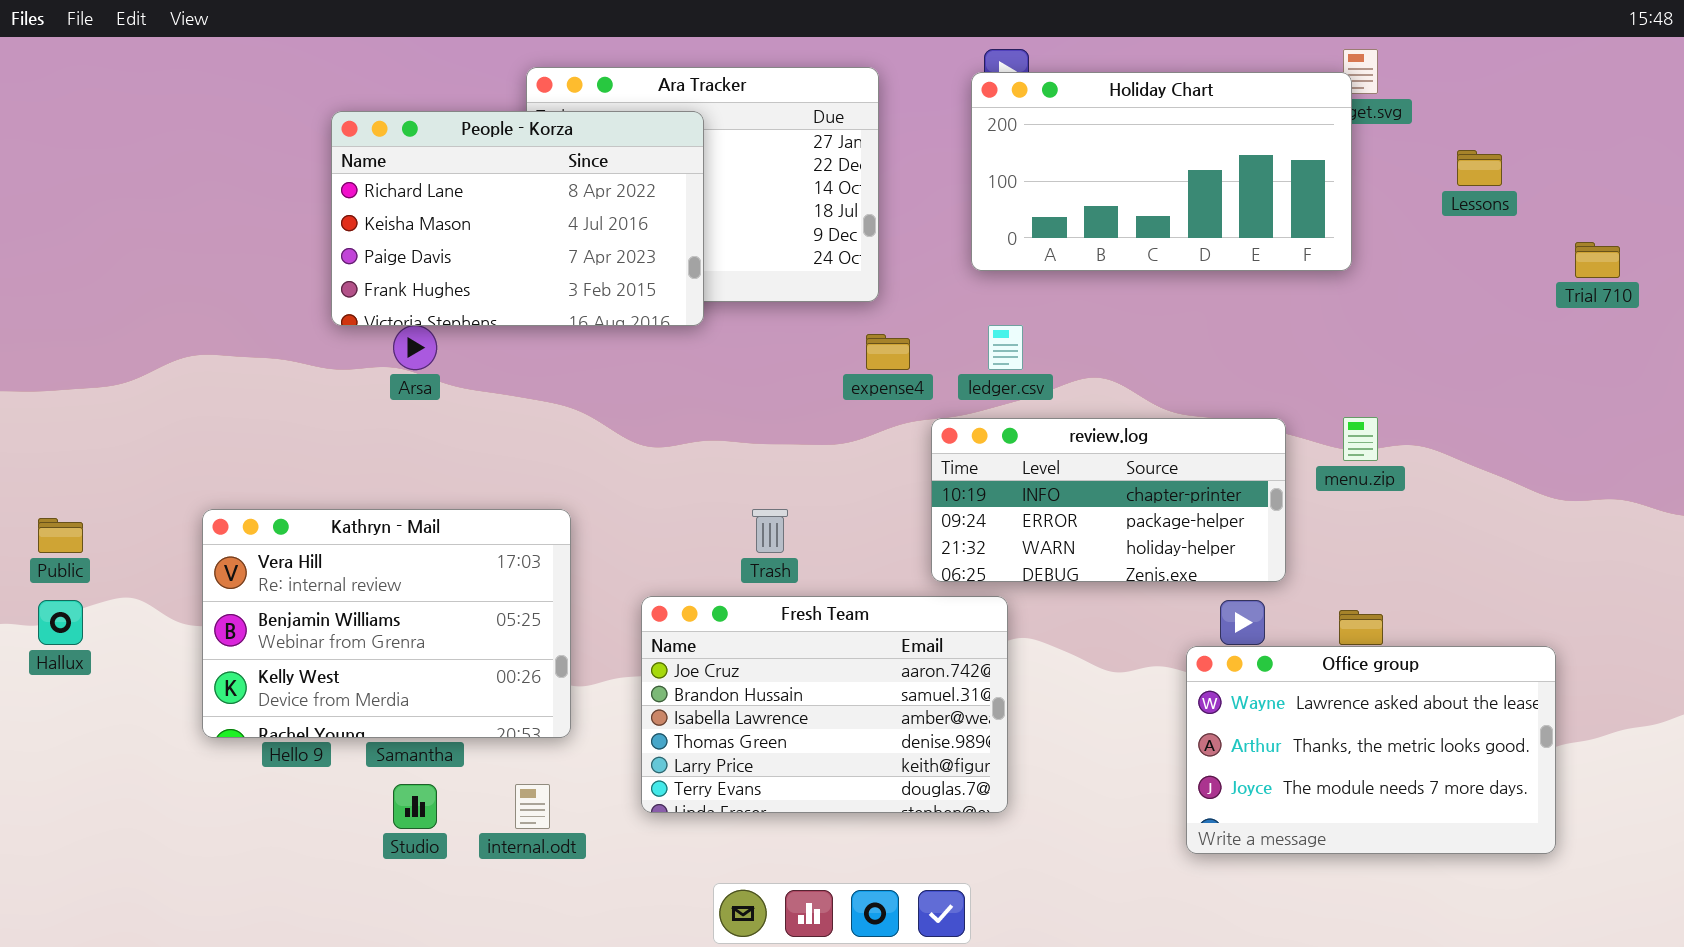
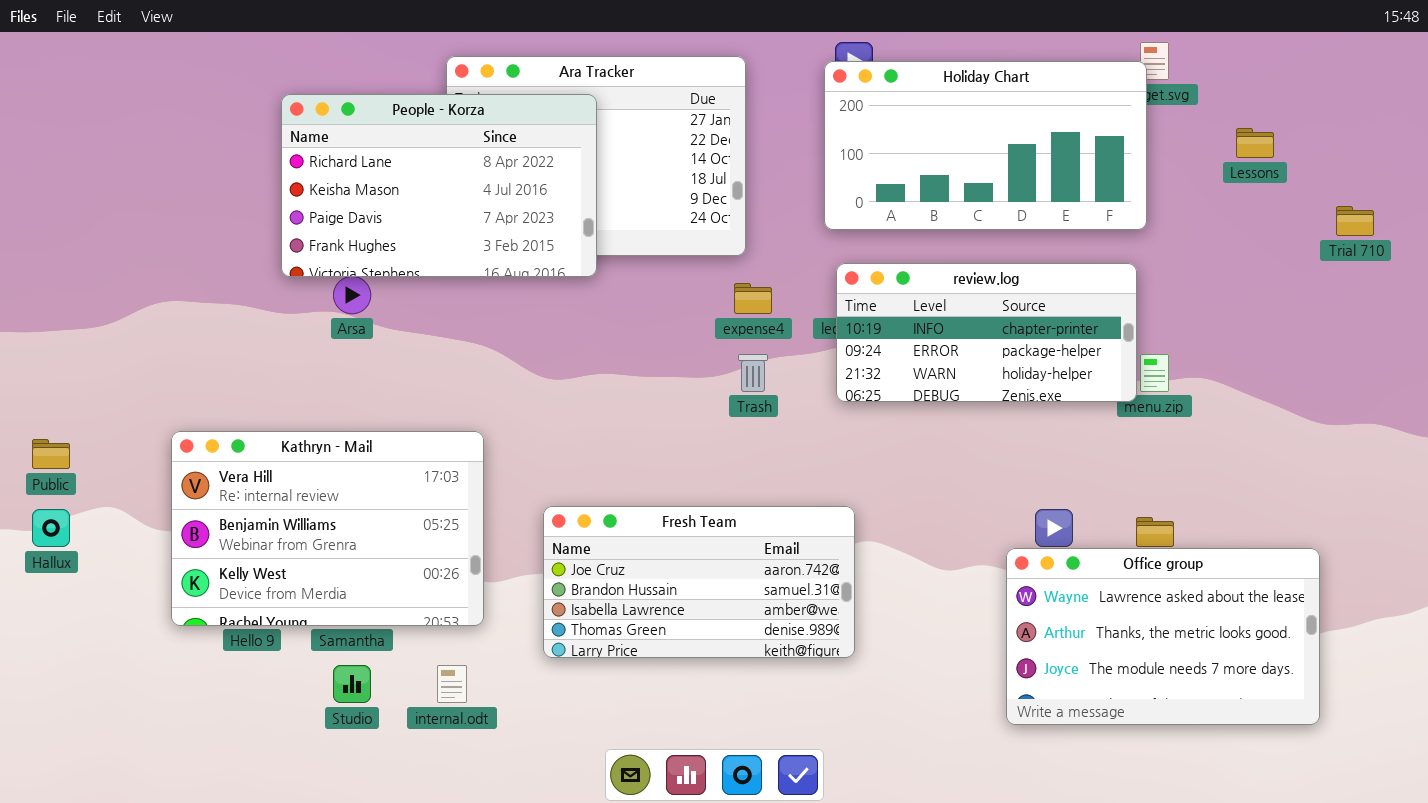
review.log: [931,418,1286,582] -> [836,263,1137,402], moved
Trash: [752,509,788,553] -> [738,354,768,392], moved
Fresh Team: [641,596,1008,813] -> [543,506,855,658], resized

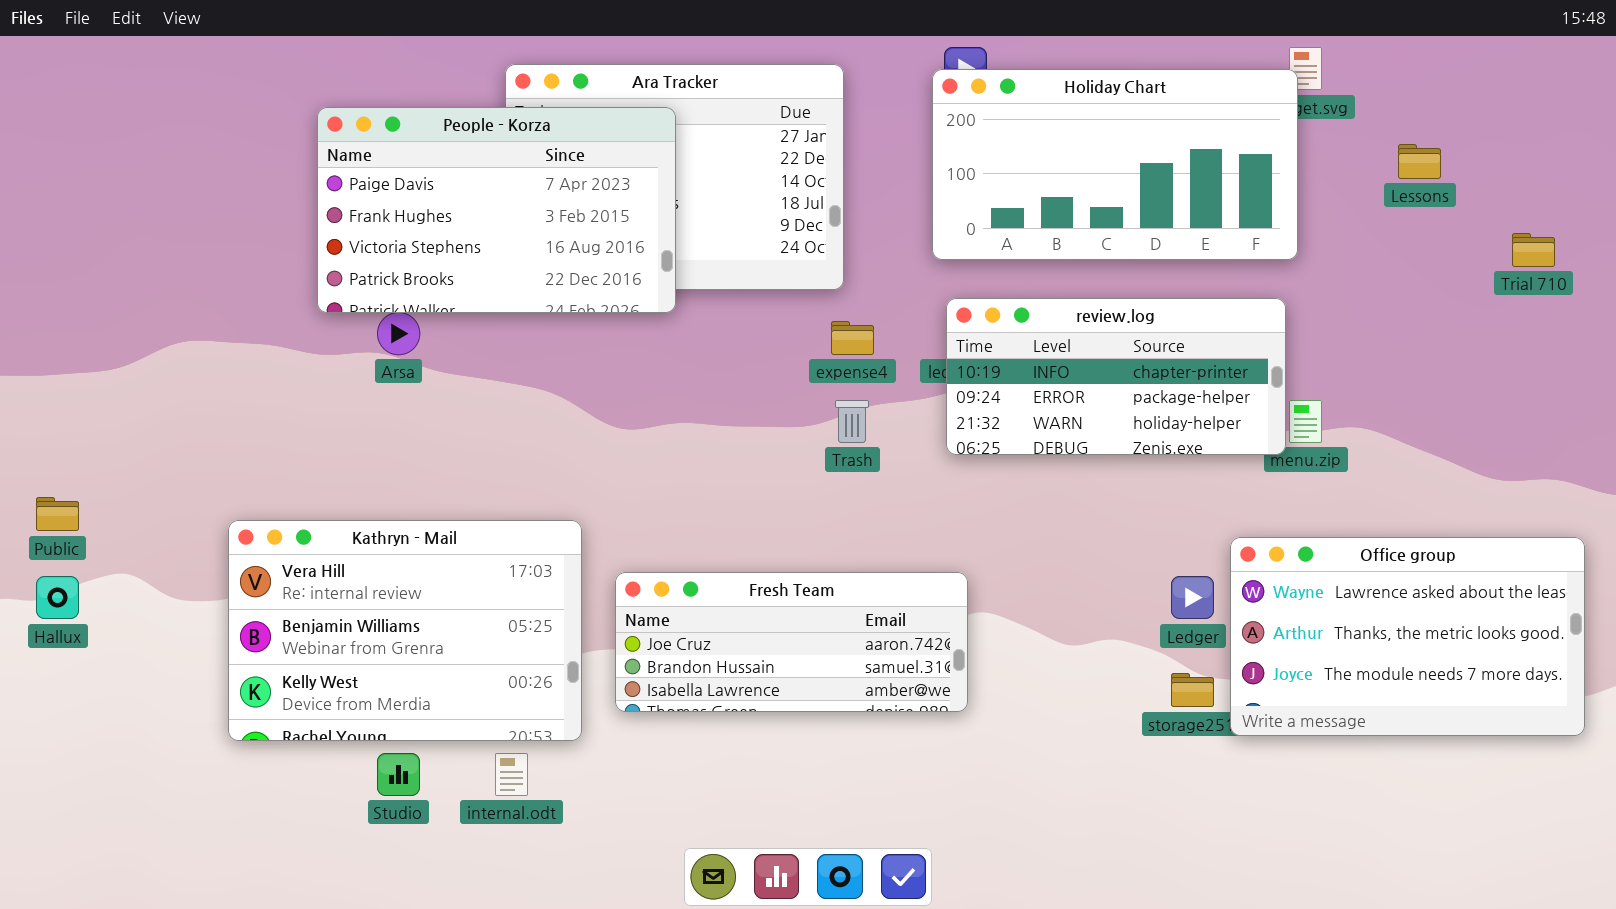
People - Korza: [281,94,597,277] -> [317,107,676,313], scrolled down 2 rows
Kathryn - Mail: [171,431,484,626] -> [228,520,582,741], moved
Fresh Team: [543,506,855,658] -> [615,572,968,712], resized
Office group: [1006,548,1320,725] -> [1230,537,1585,736], moved

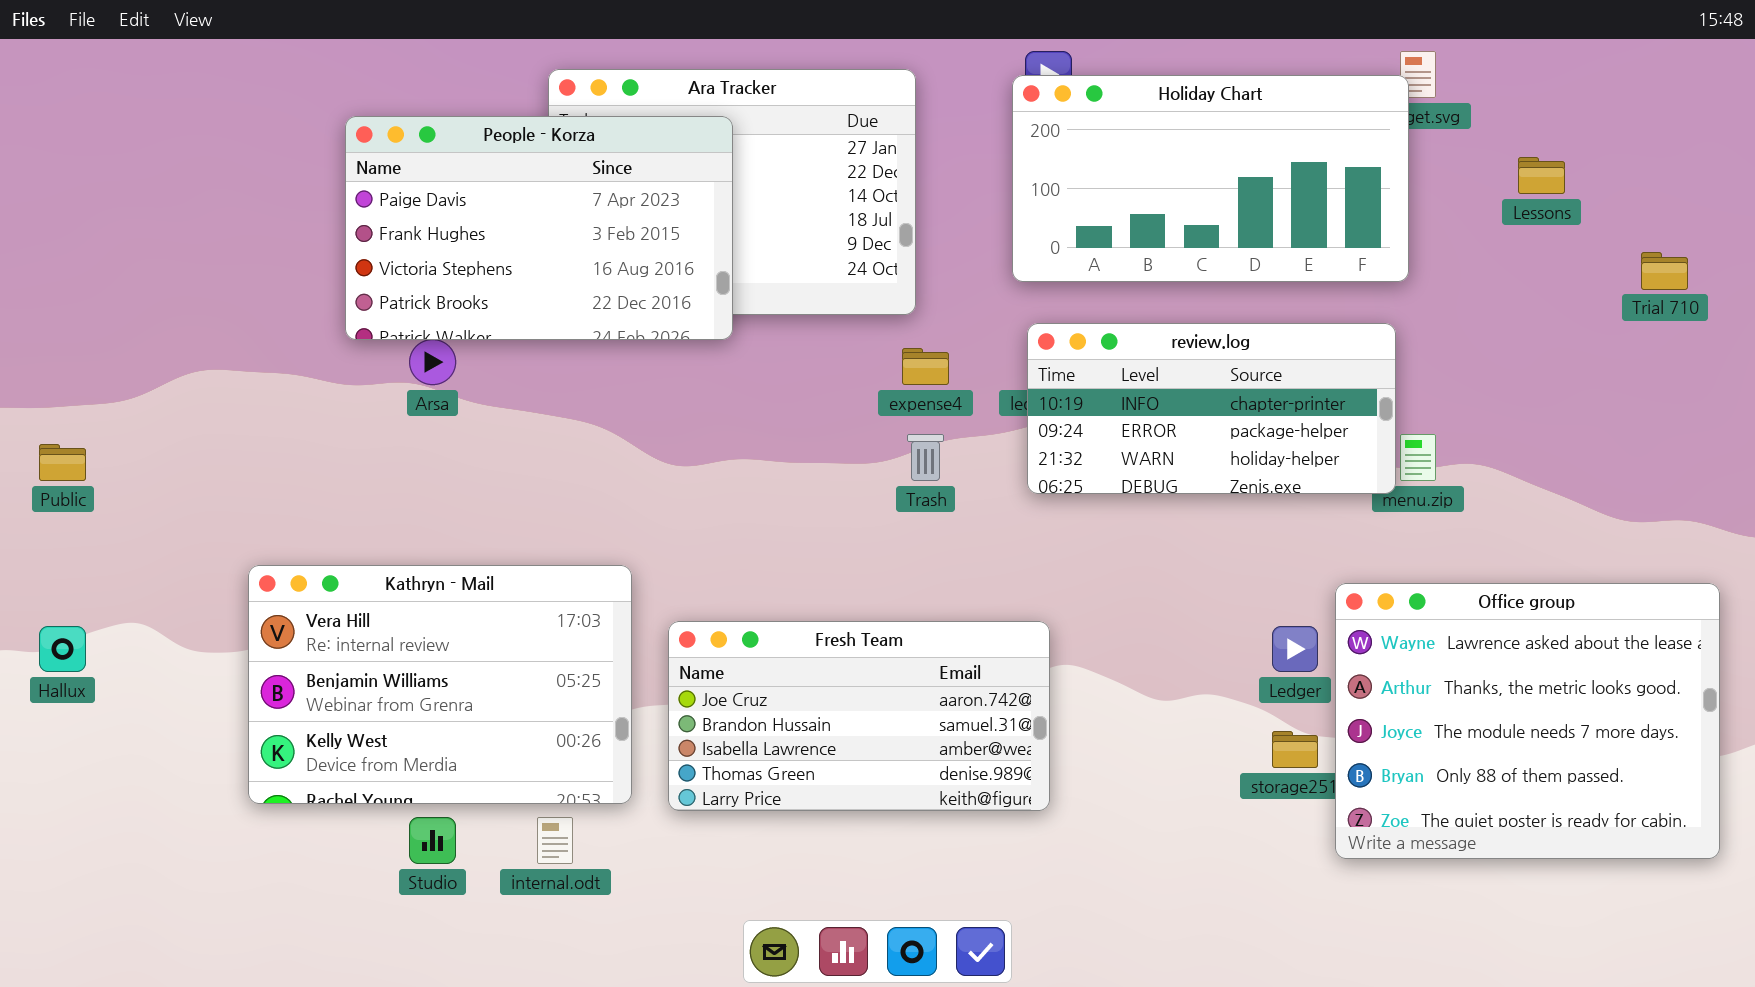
Public: [36,497,79,531] -> [39,444,86,481], moved
Office group: [1230,537,1585,736] -> [1335,583,1720,859], resized
Fresh Team: [615,572,968,712] -> [668,621,1050,811], resized

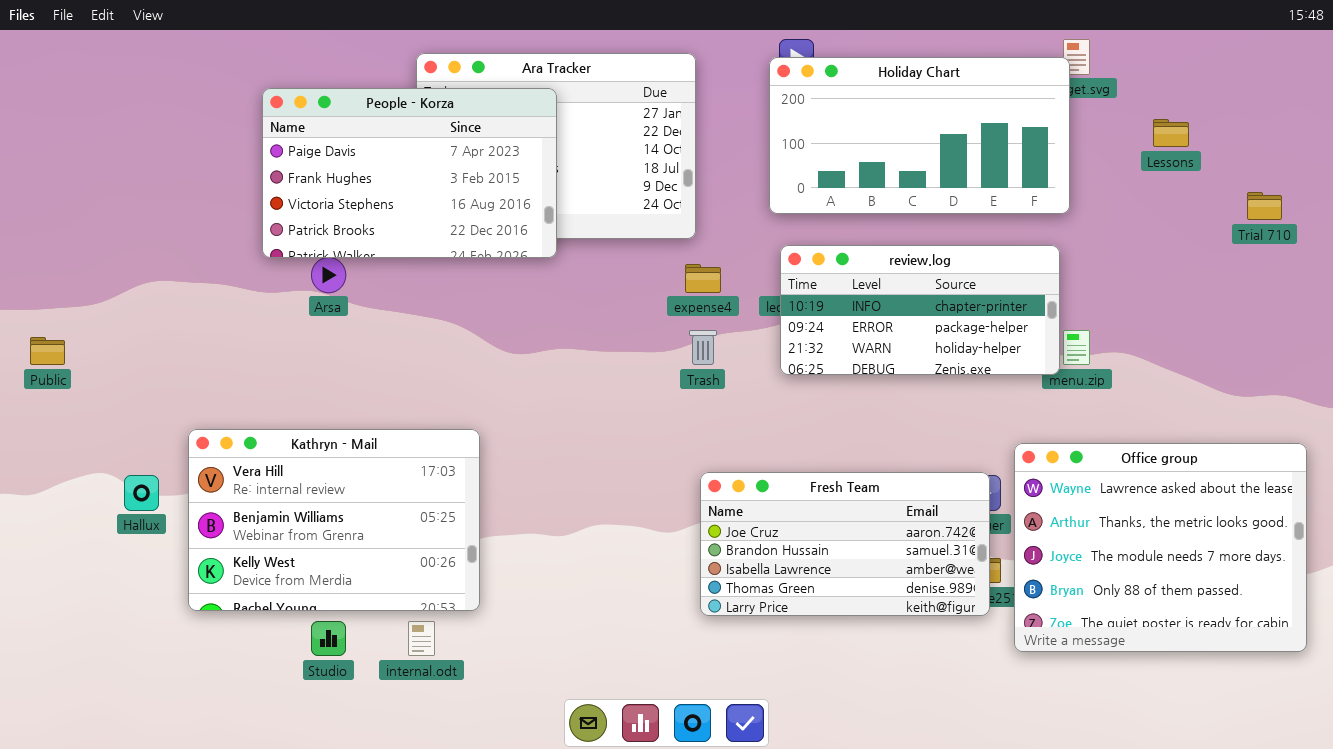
Fresh Team: [668,621,1050,811] -> [700,472,990,616], moved
Hallux: [39,626,86,672] -> [124,475,159,511], moved

